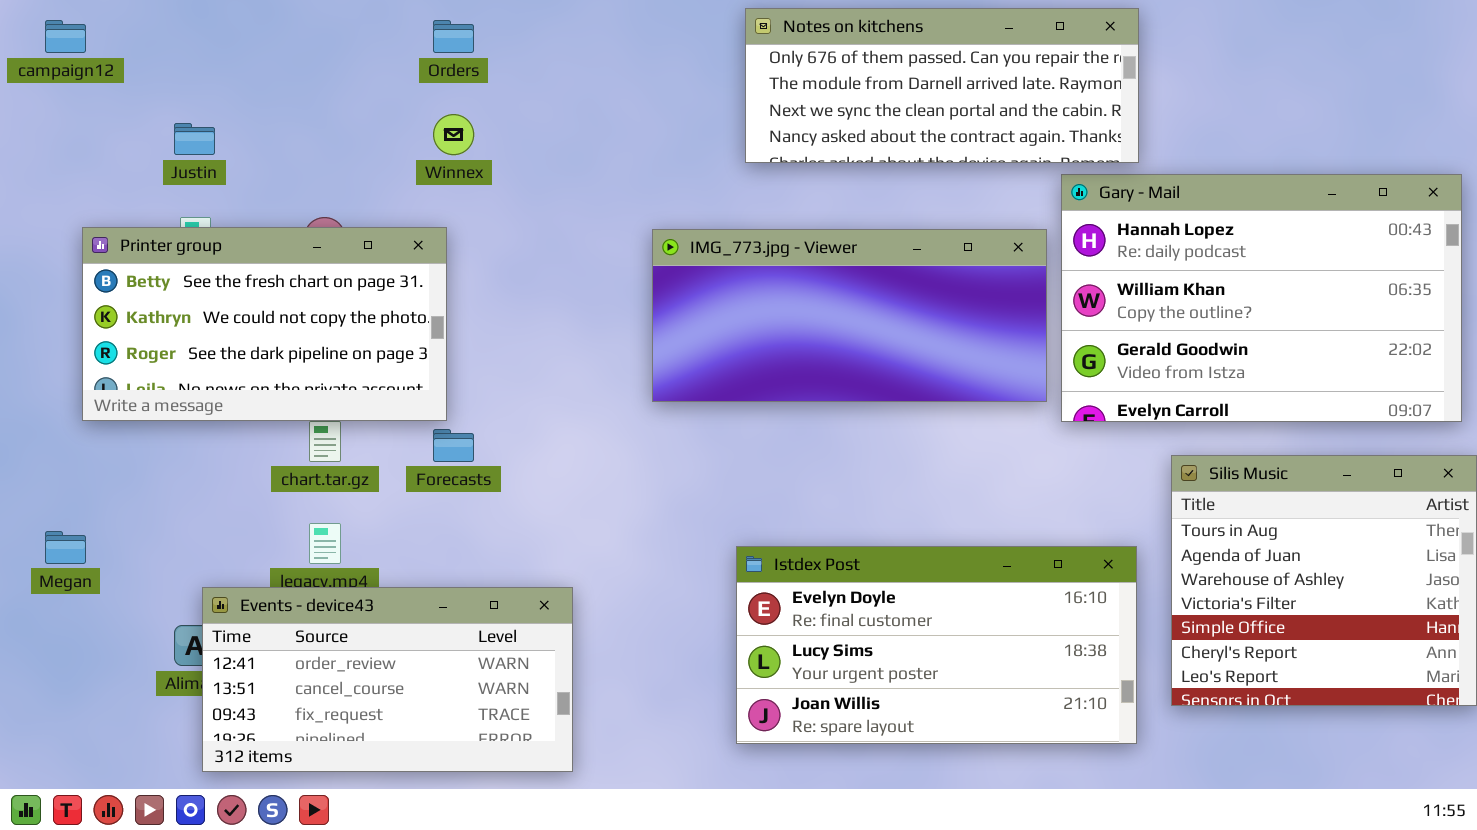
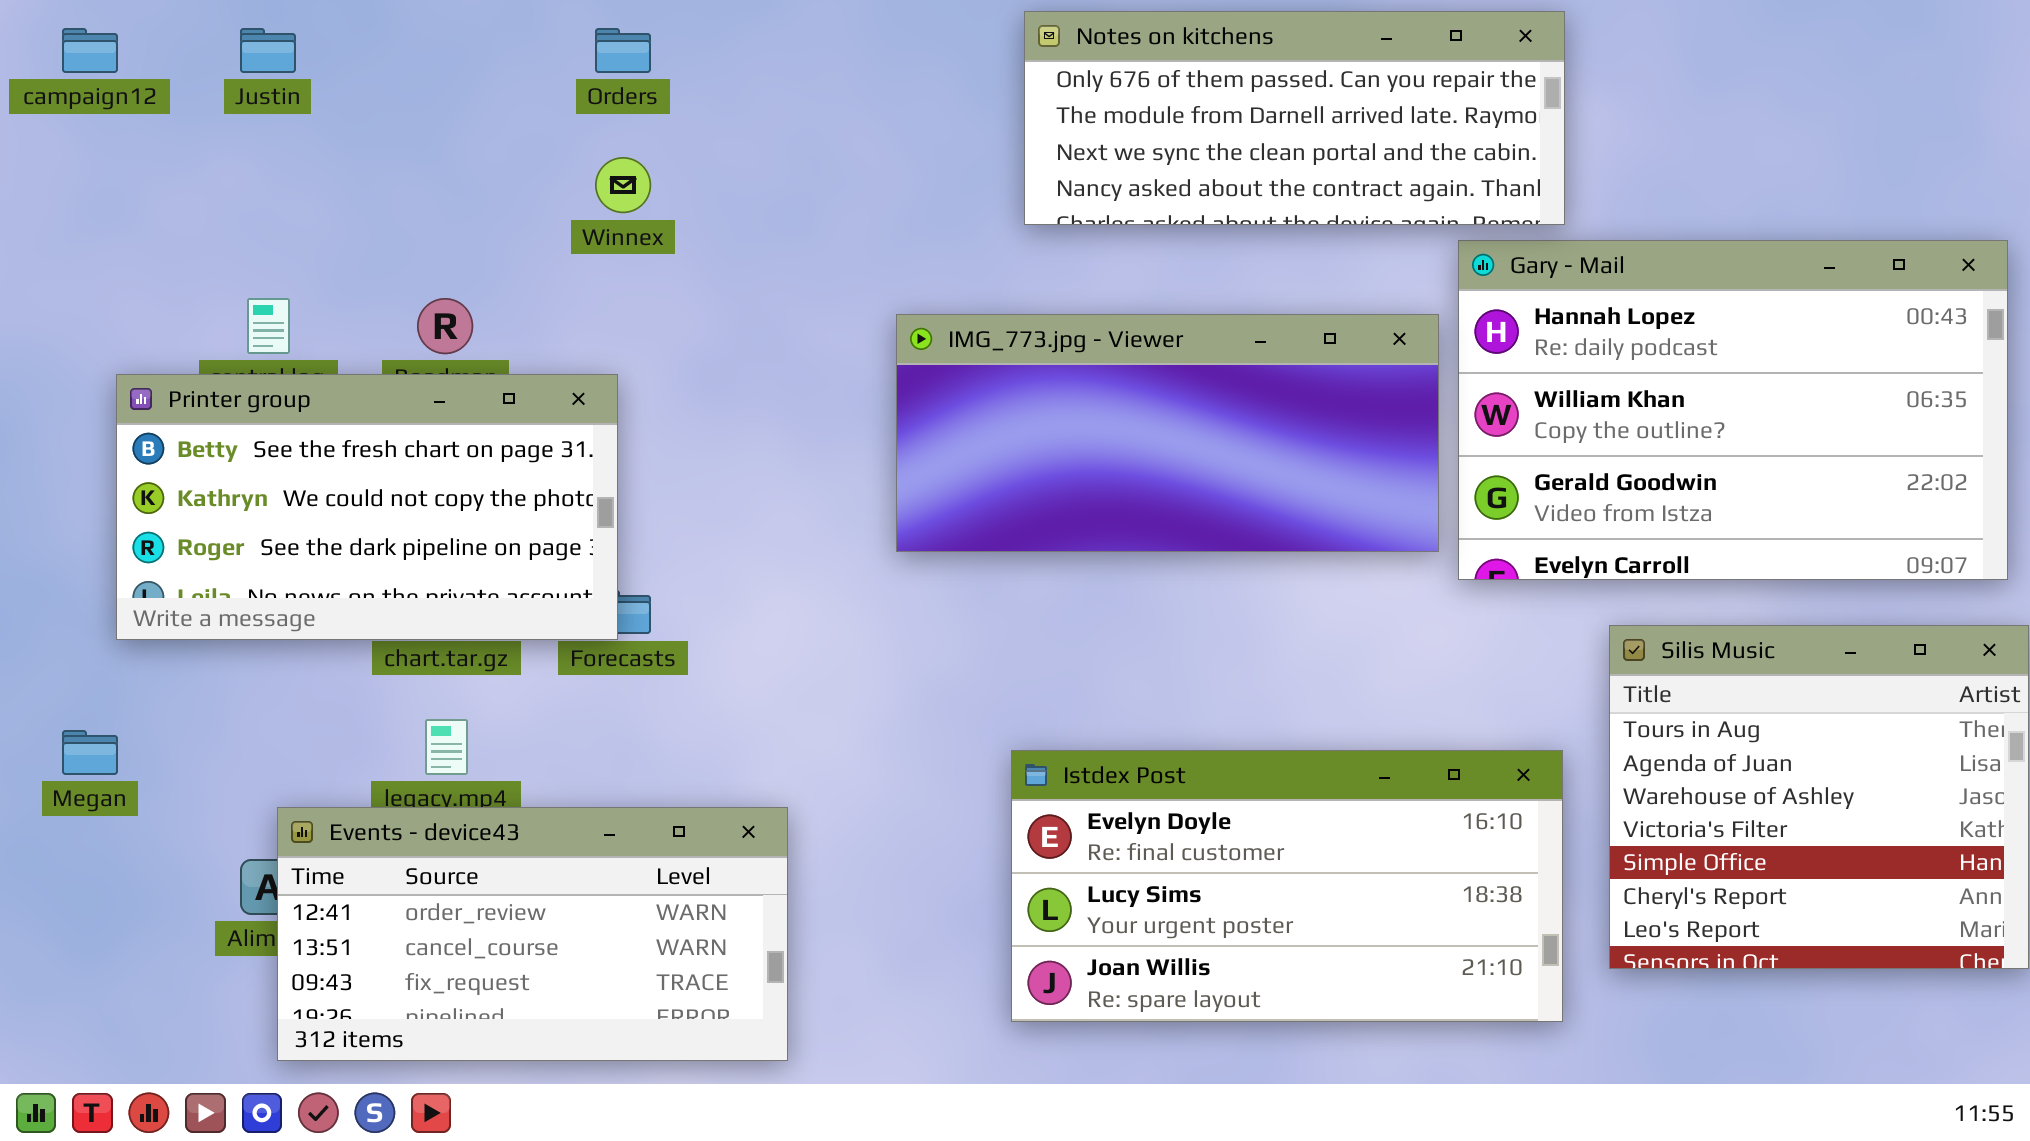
Justin: [174,123,215,155] -> [240,28,296,73], moved
Printer group: [82,227,447,421] -> [116,374,618,640], moved

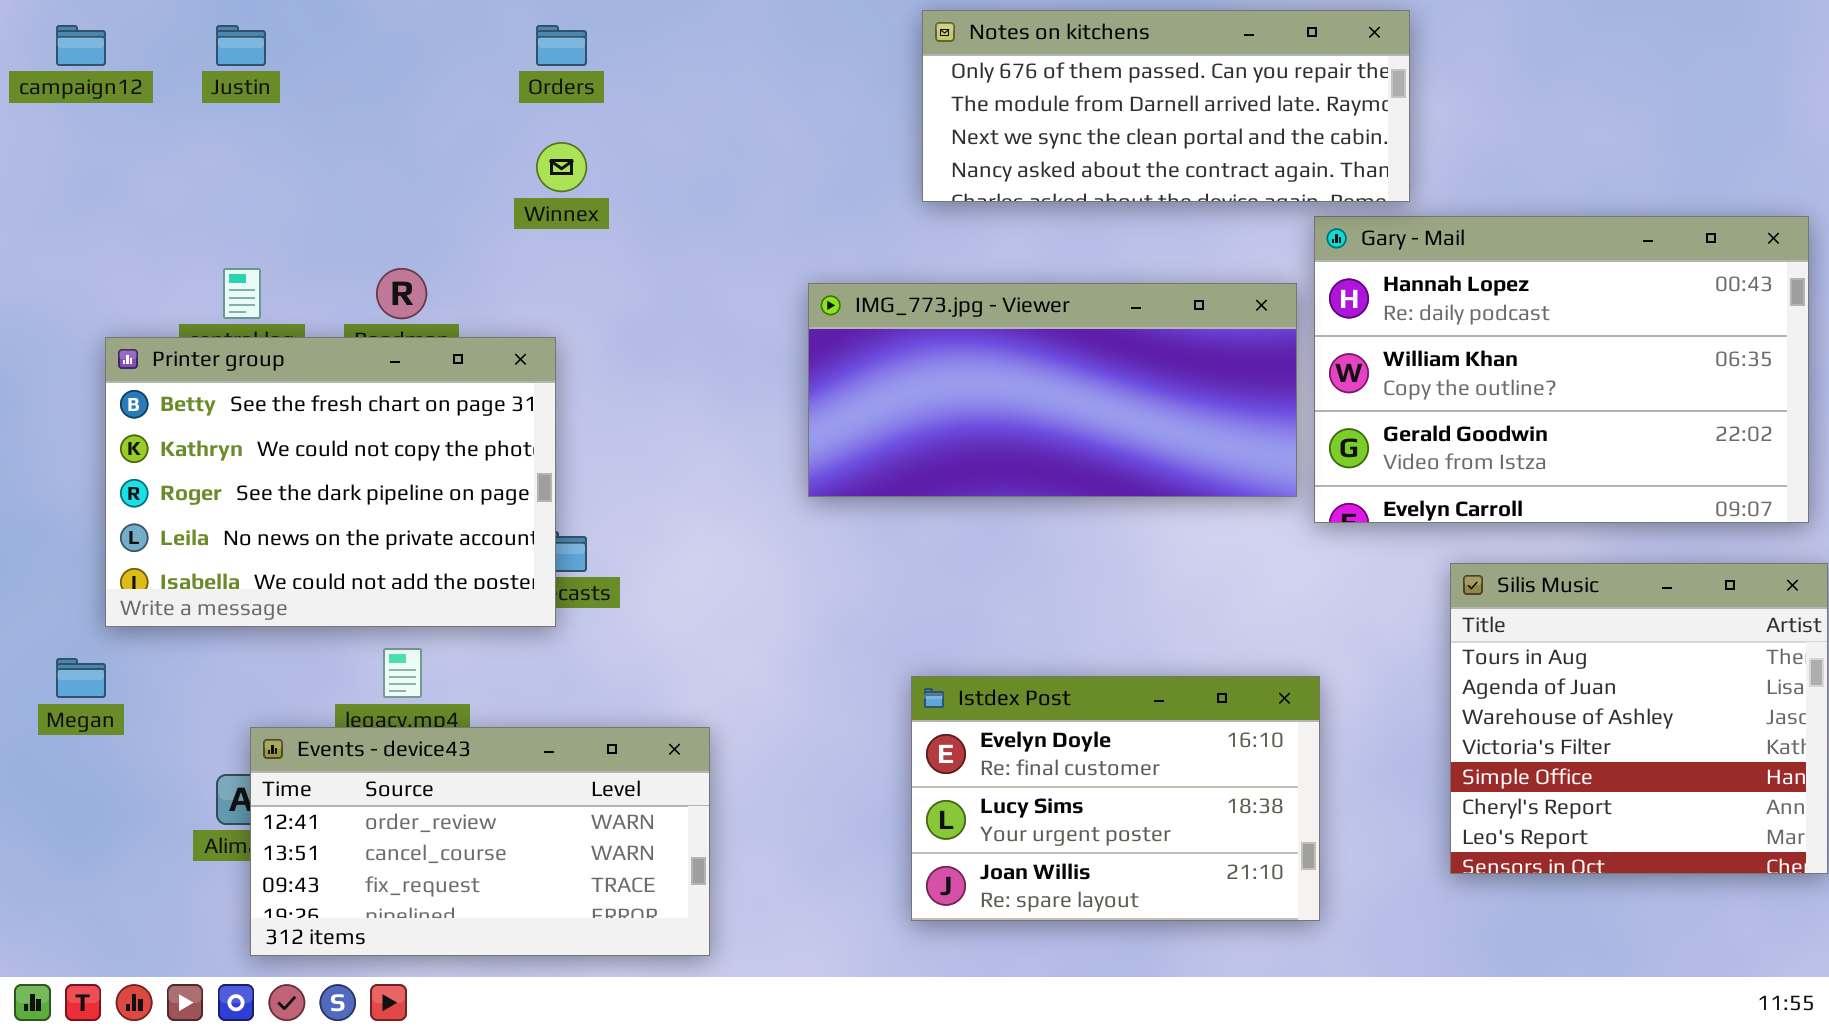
Printer group: [116,374,618,640] -> [105,337,556,627], resized
Istdex Post: [1011,750,1563,1022] -> [911,676,1320,921], resized

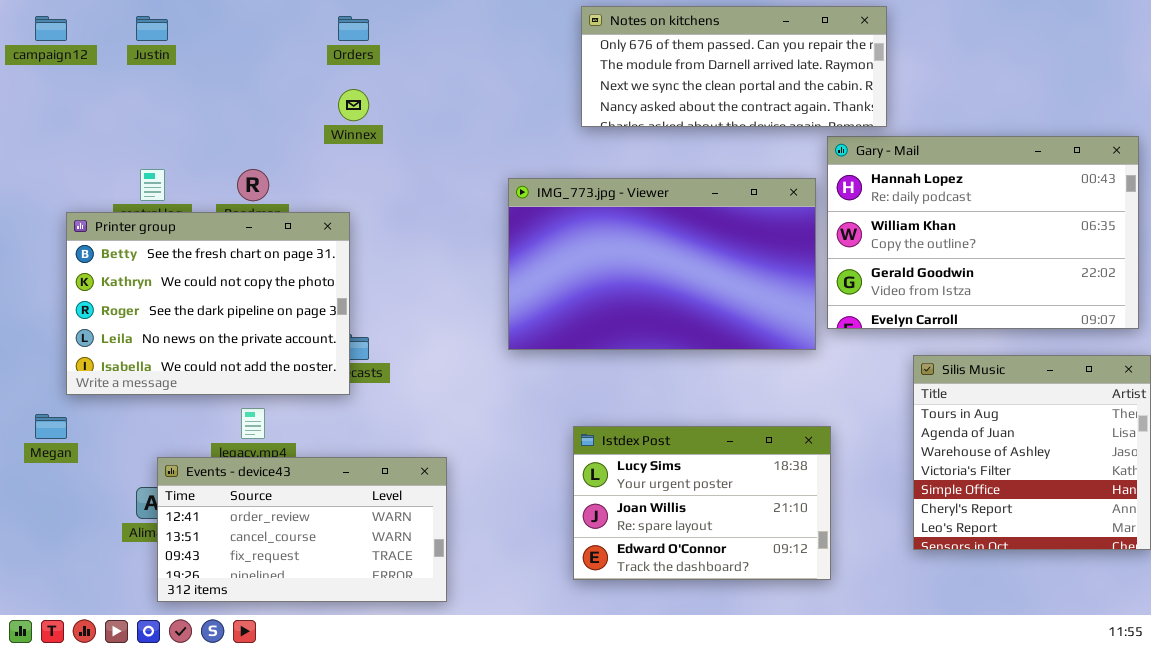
IMG_773.jpg - Viewer: [808,283,1297,497] -> [508,178,816,350], resized
Istdex Post: [911,676,1320,921] -> [573,426,831,580], scrolled down 1 row

